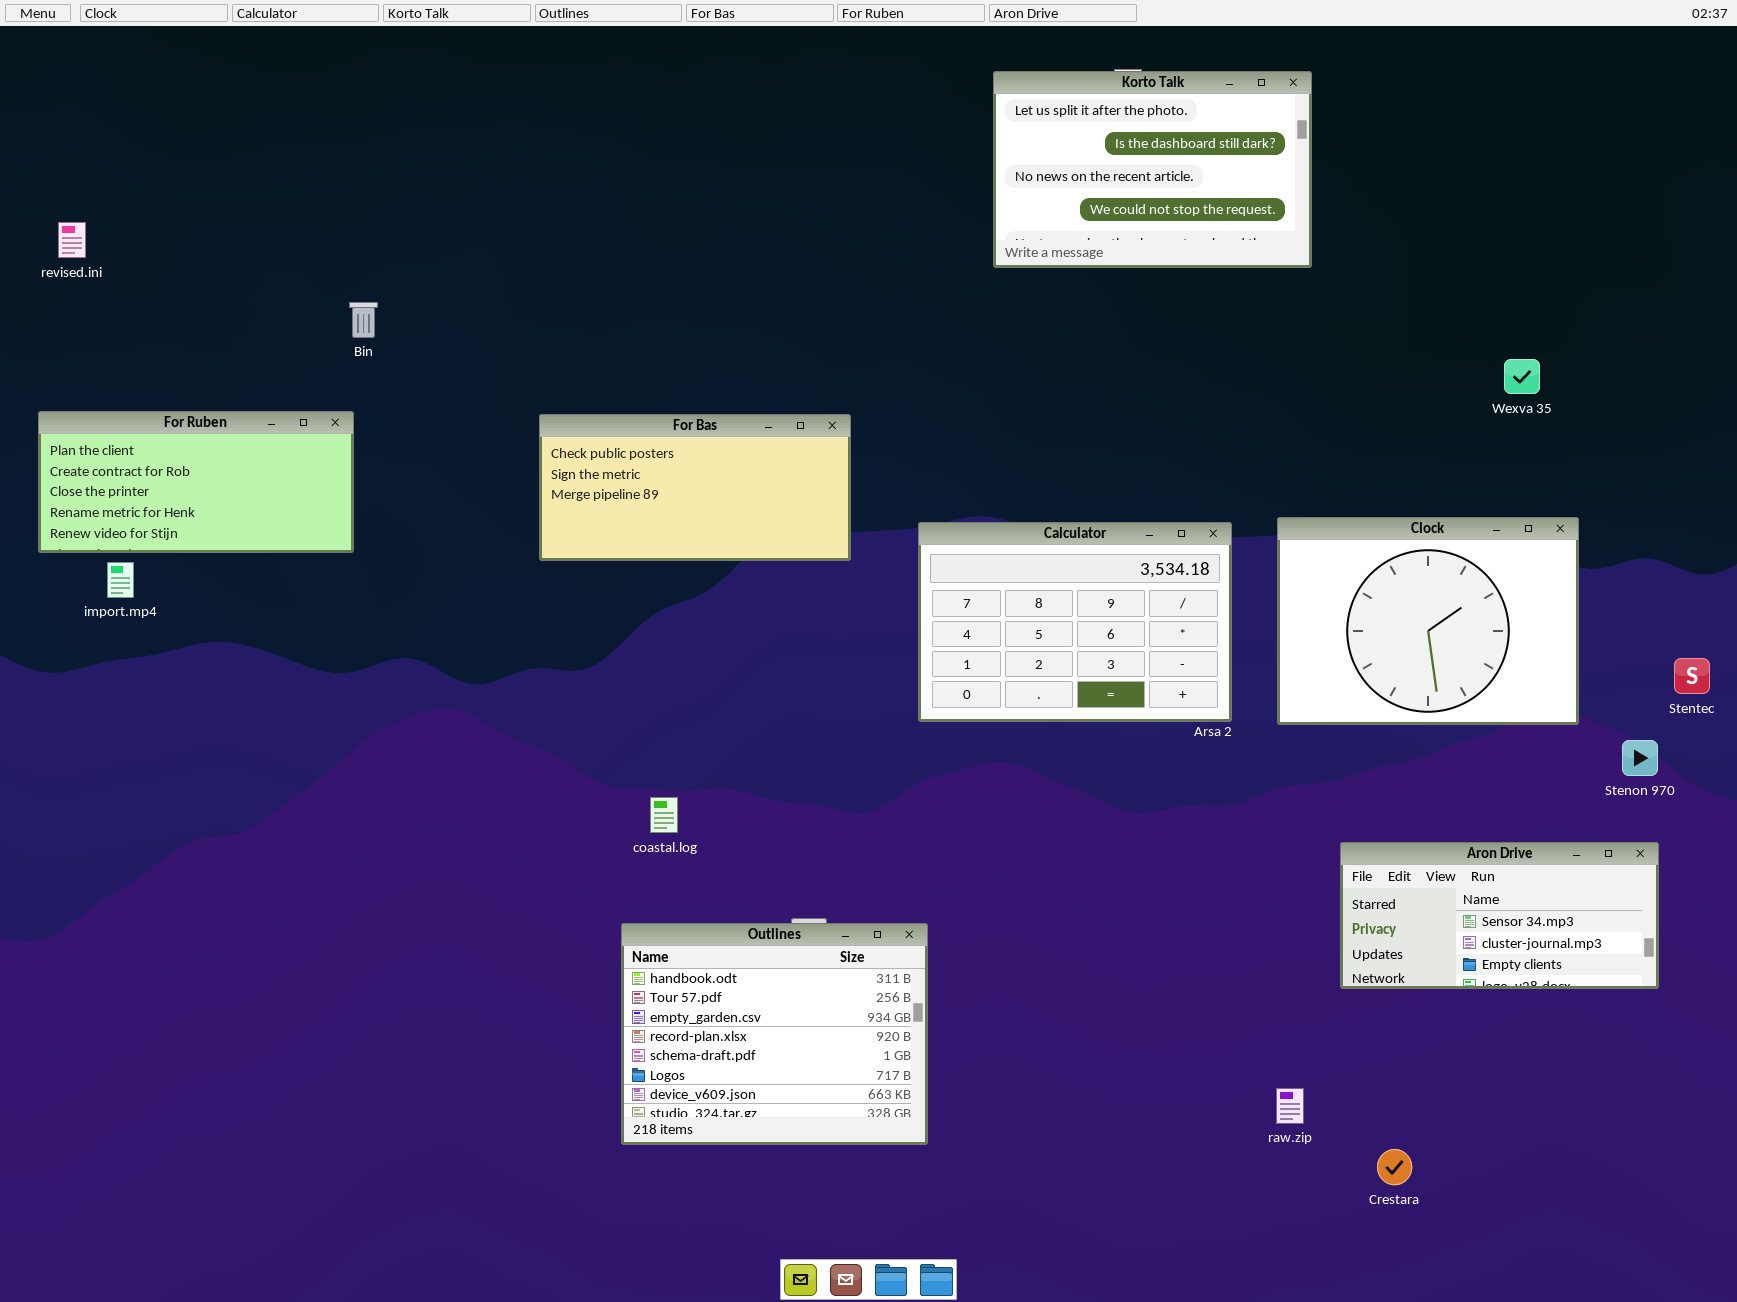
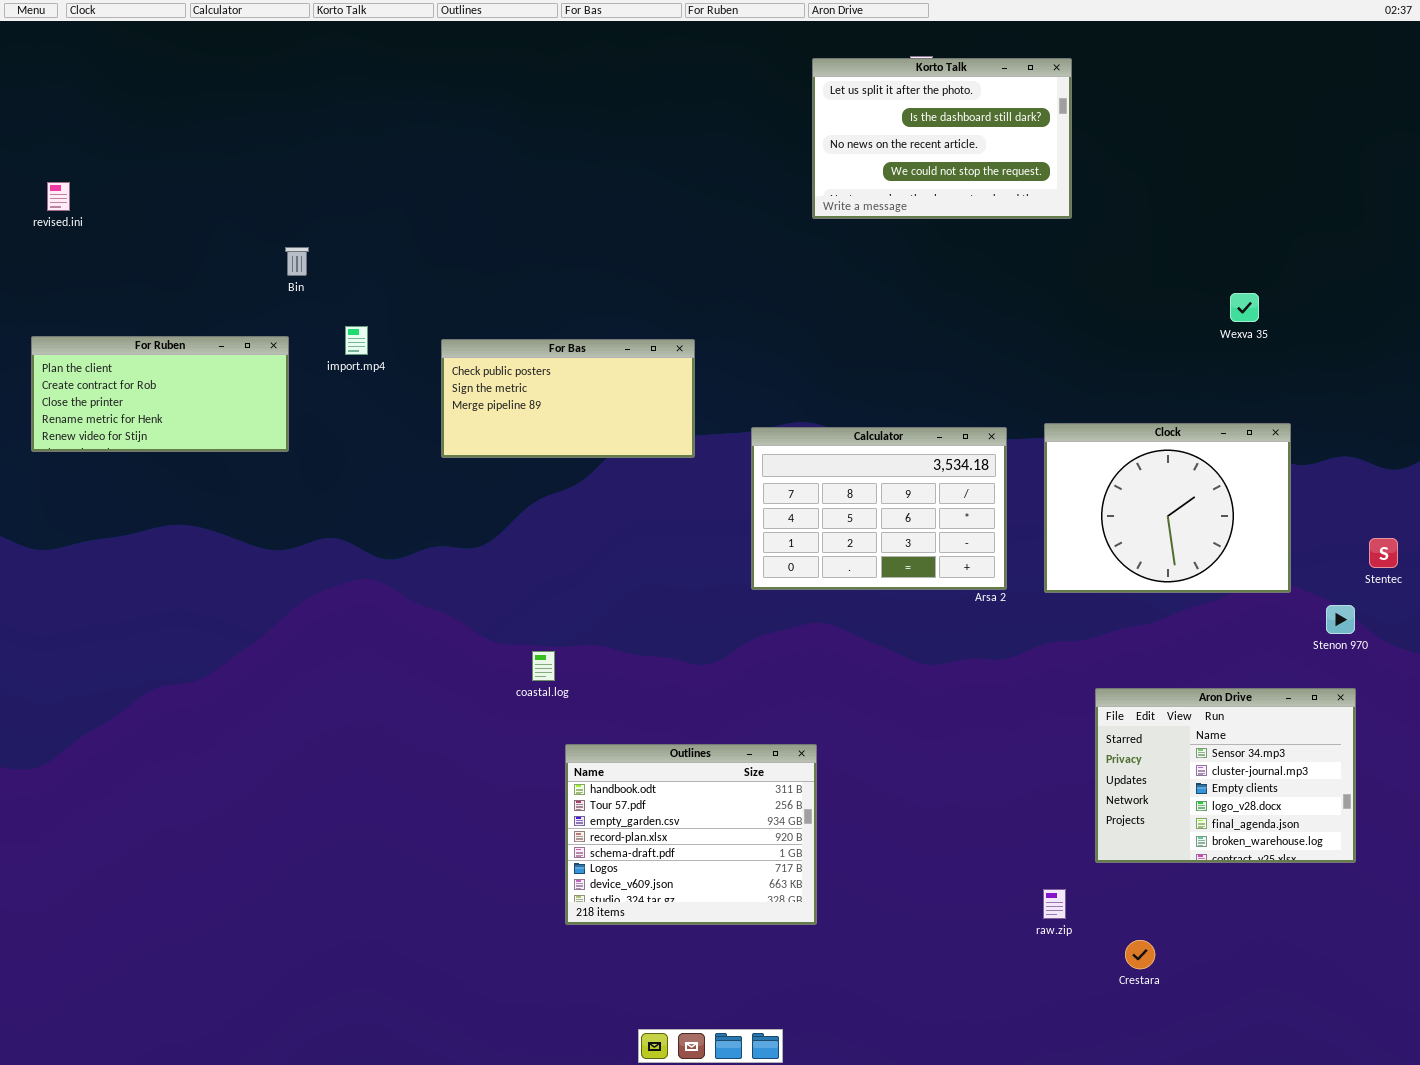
import.mp4: [107,562,134,598] -> [345,326,368,355], moved
Aron Drive: [1340,842,1659,989] -> [1095,688,1356,863], resized
Outlines: [621,923,928,1145] -> [565,744,817,925], moved

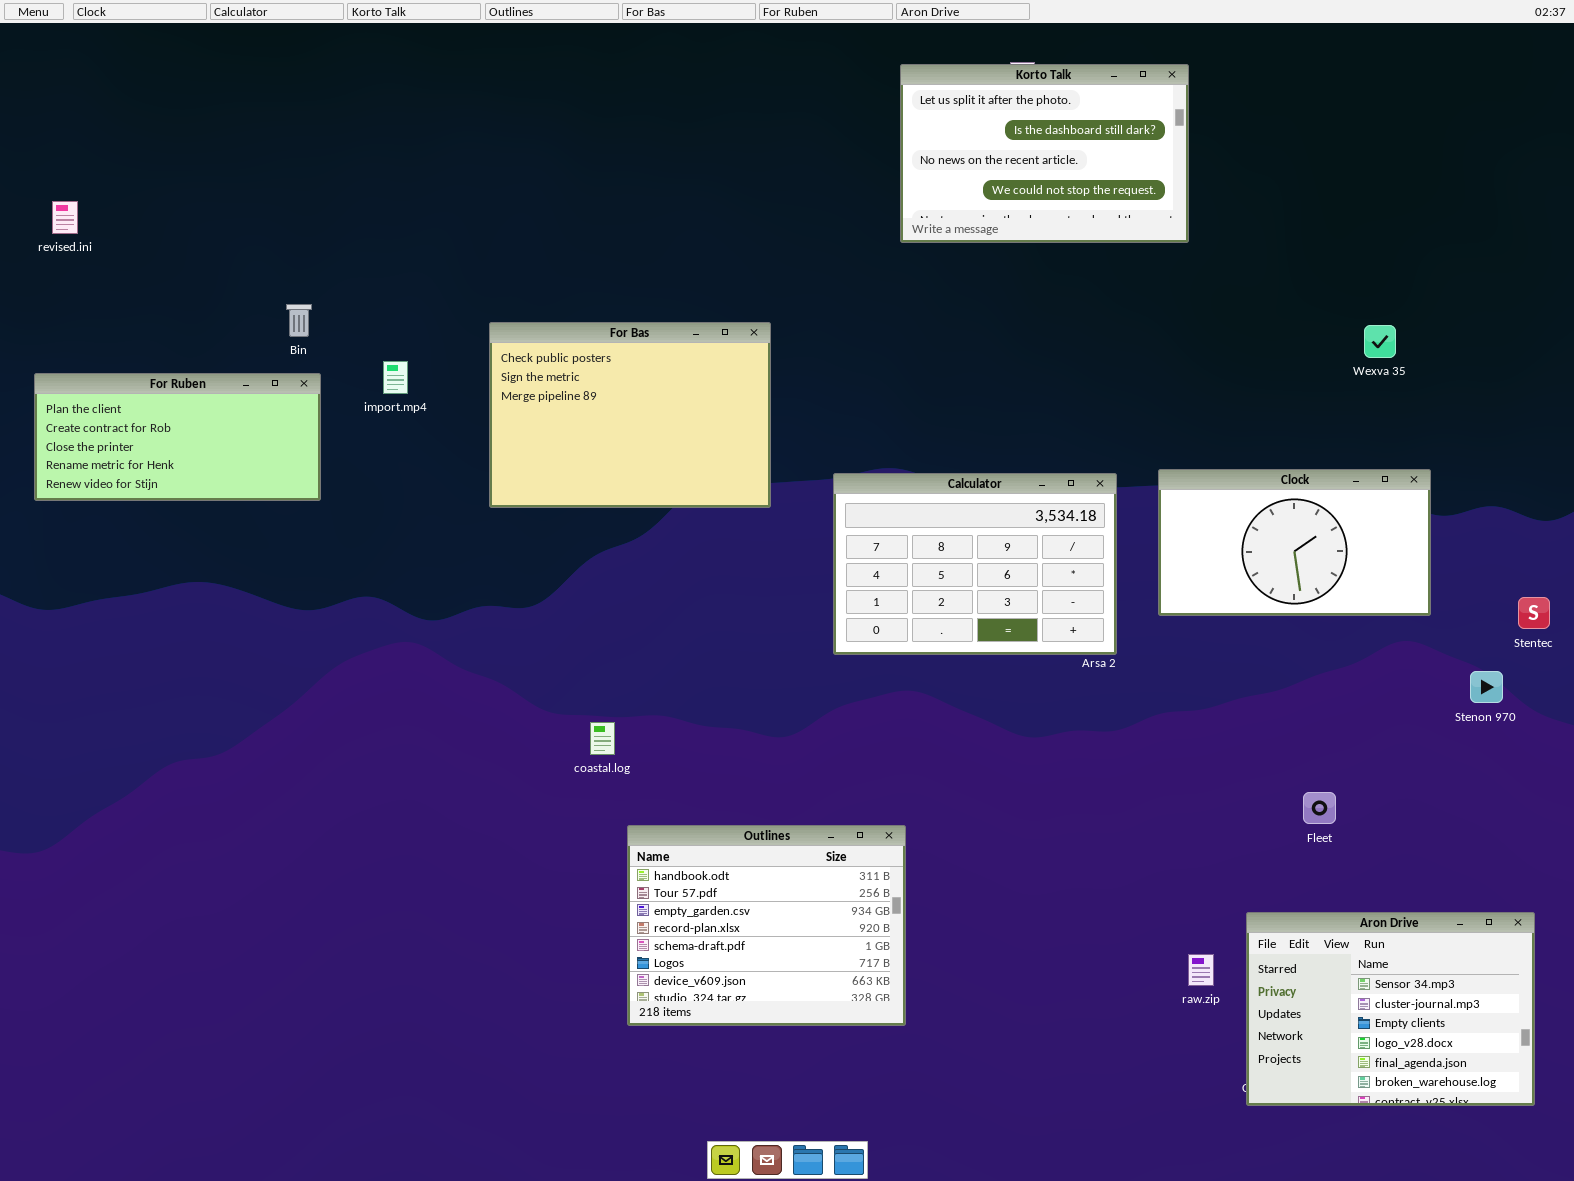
Bin: [285,247,309,276] -> [286,304,312,337], moved
For Bas: [441,339,695,458] -> [489,322,771,508], resized
Clock: [1044,423,1291,593] -> [1158,469,1431,616], resized
Aron Drive: [1095,688,1356,863] -> [1246,912,1535,1106], moved
raw.zip: [1043,889,1066,919] -> [1188,954,1214,986], moved

